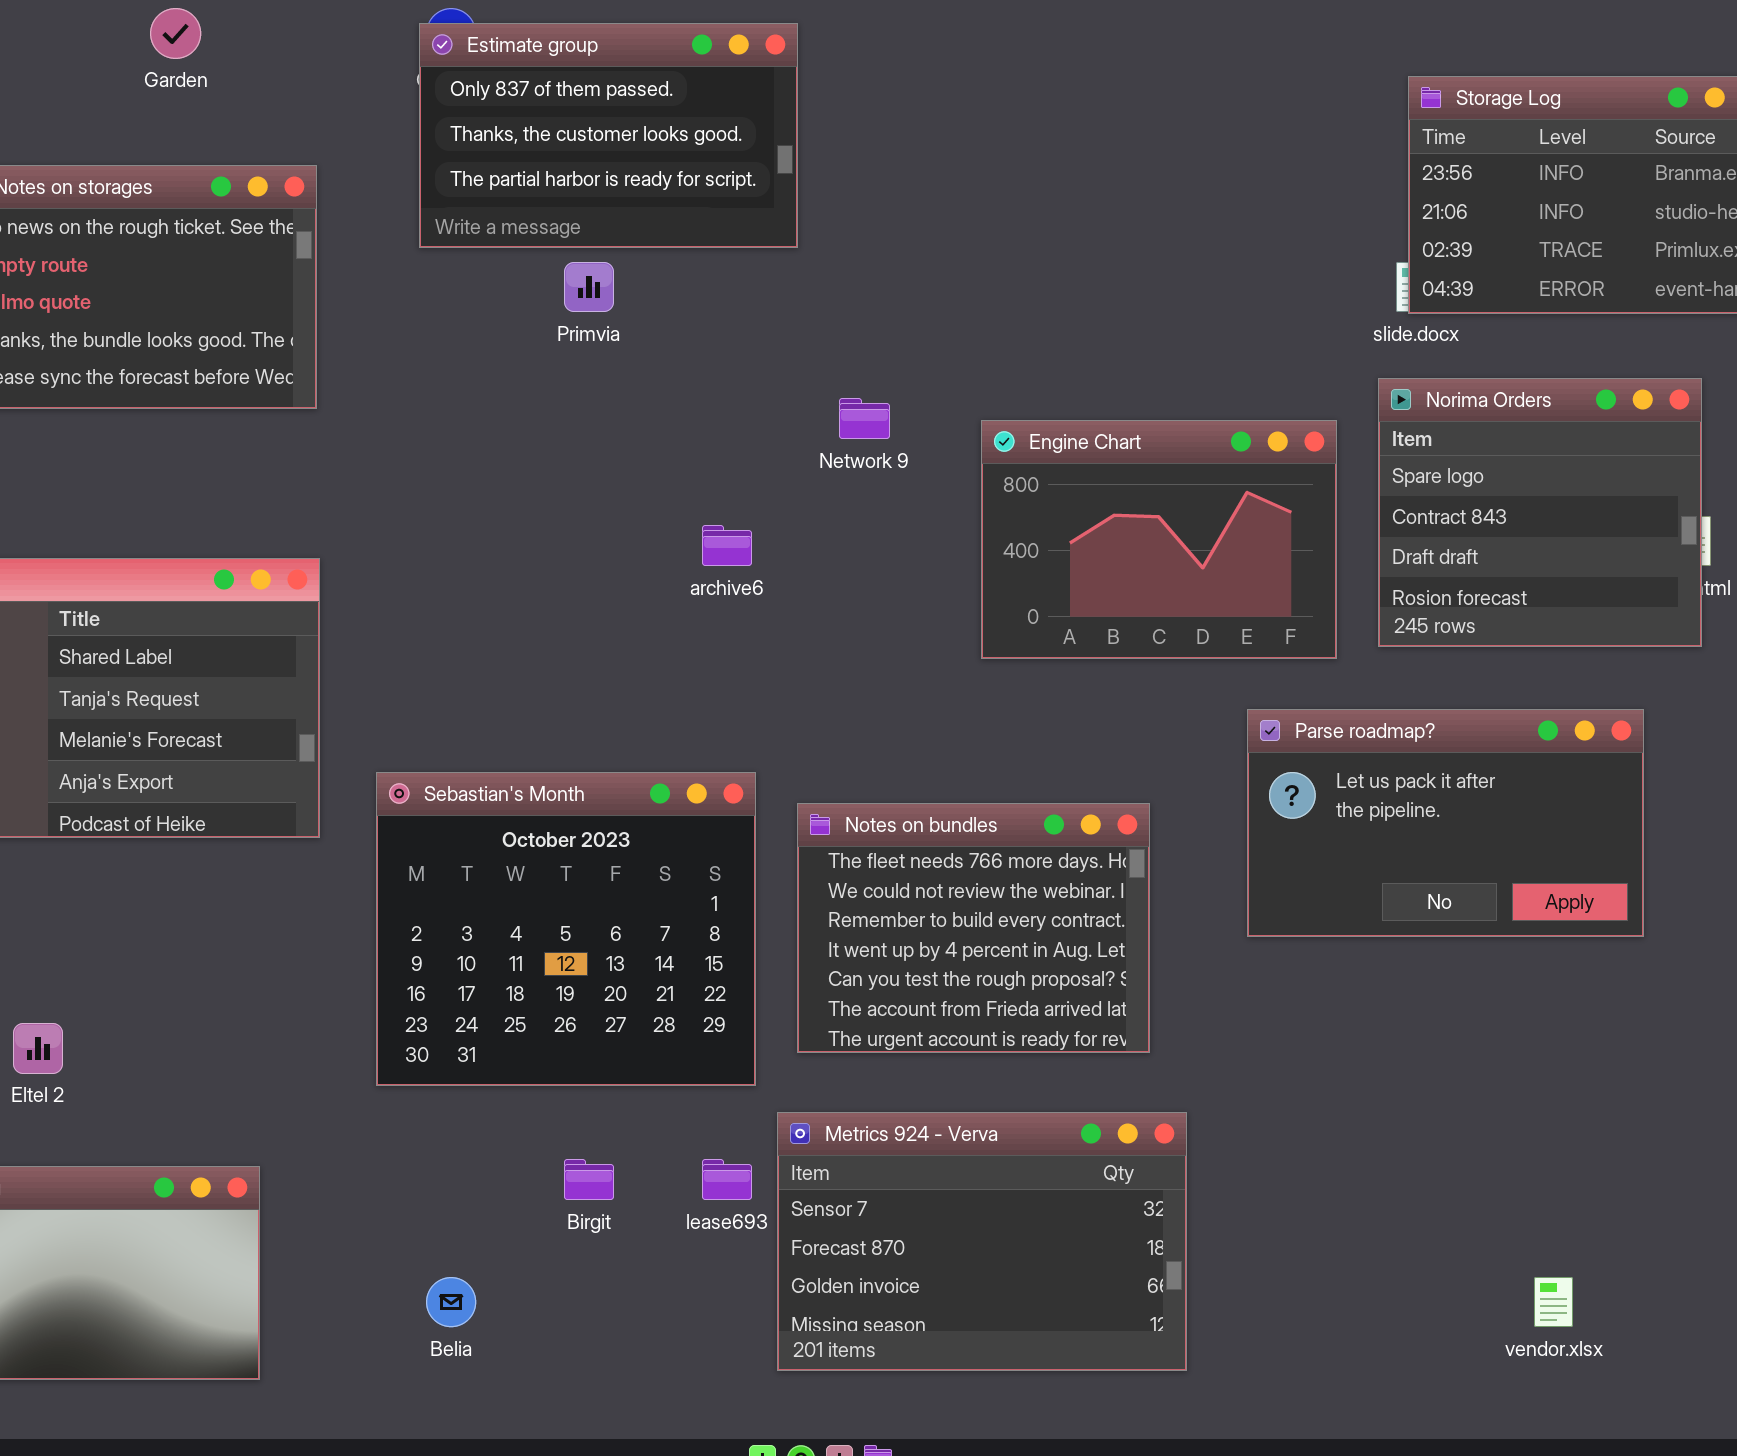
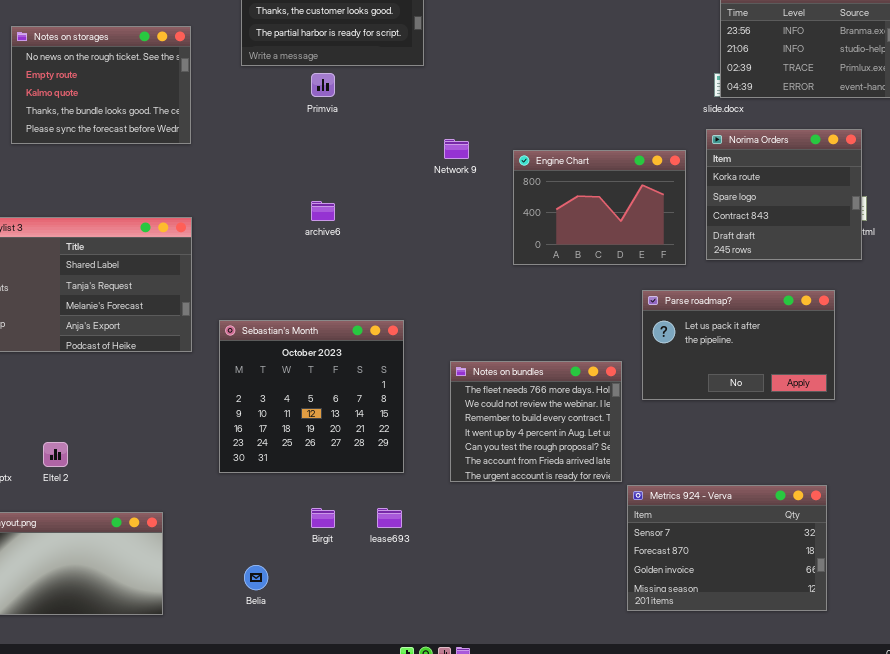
Norima Orders: [1378,378,1702,647] -> [706,129,862,260], scrolled up 1 row
archive6: [702,525,752,566] -> [311,201,335,221], moved
Notes on bundles: [797,803,1150,1053] -> [450,361,622,482], moved
Metrics 924 - Verva: [777,1112,1187,1371] -> [627,485,827,611], moved

